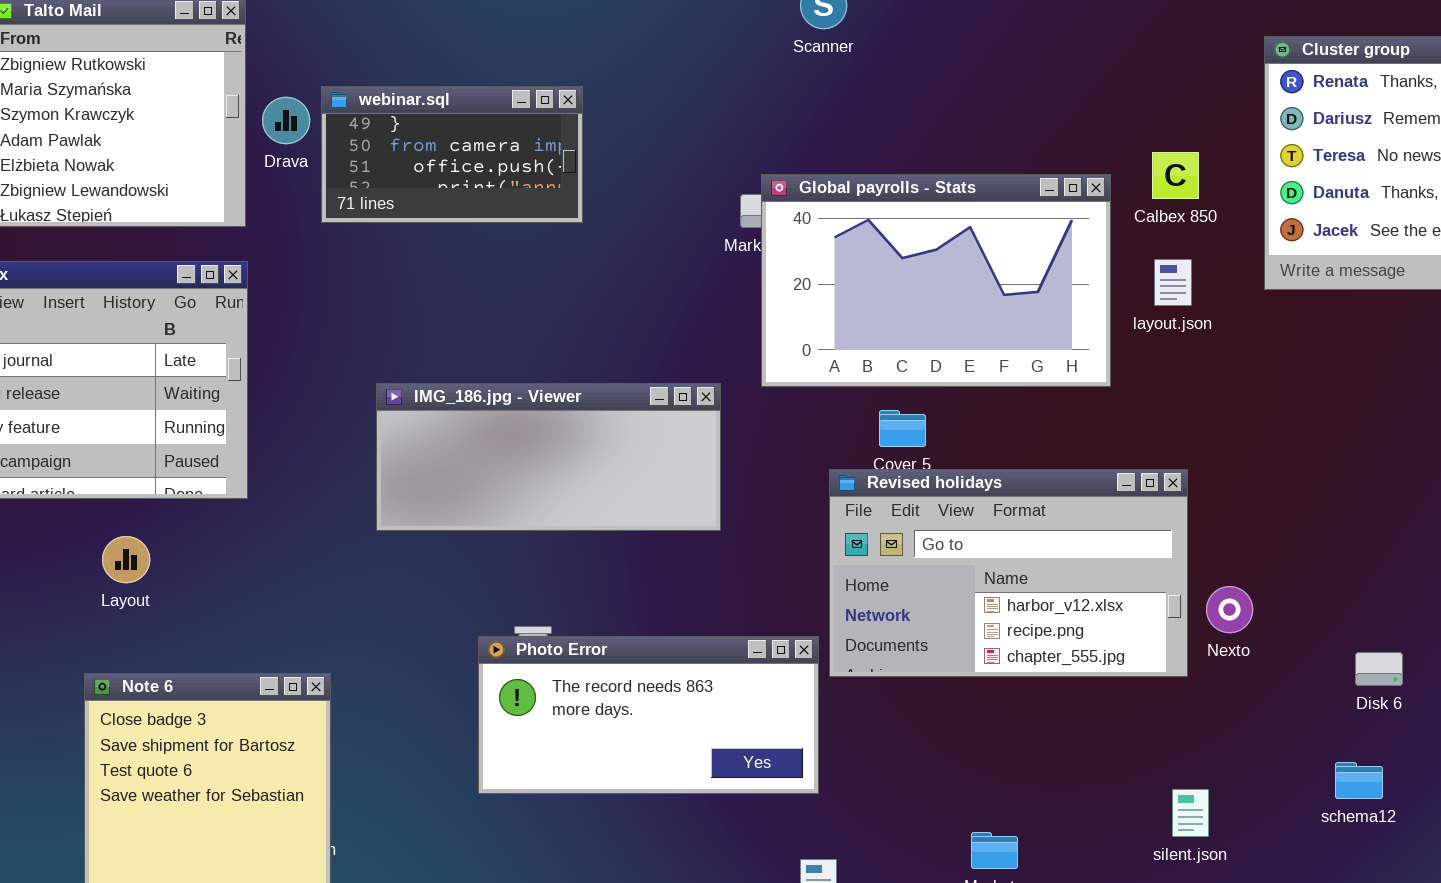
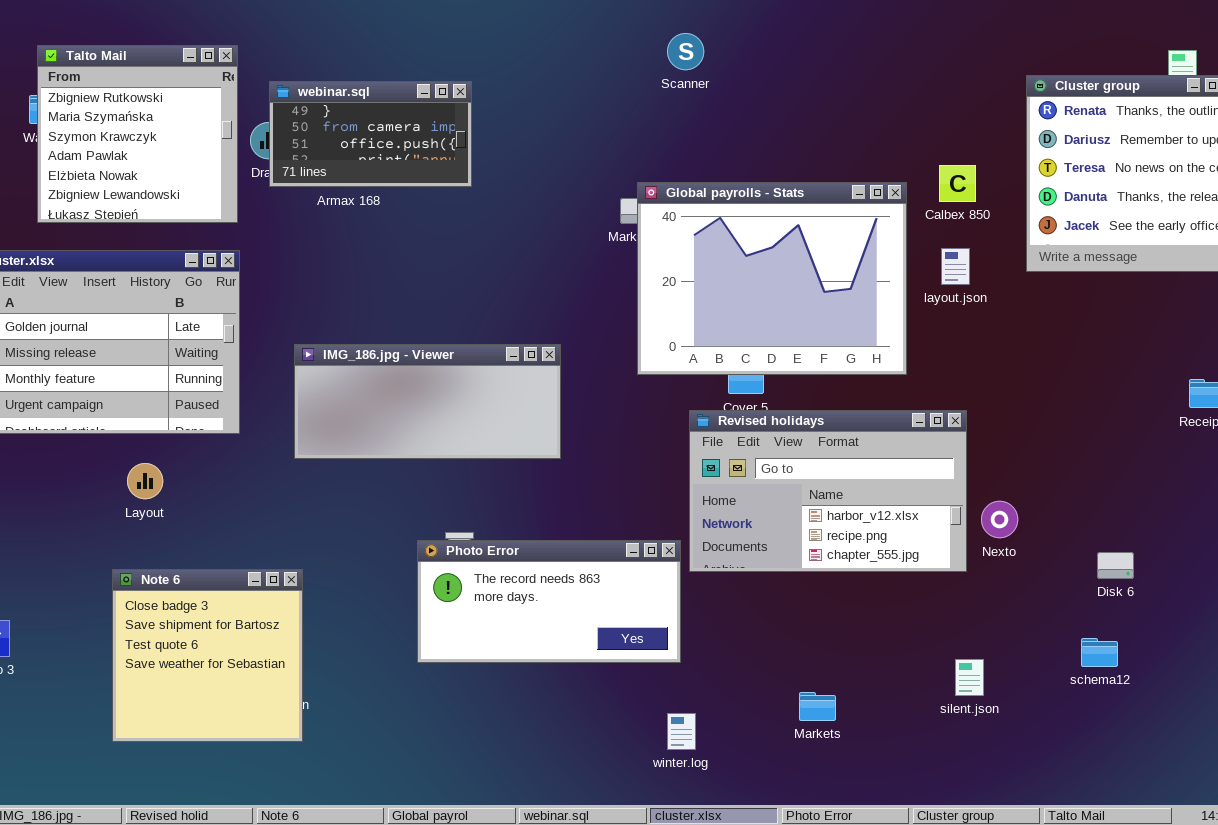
webinar.sql: [321,86,583,223] -> [269,81,472,187], moved
Global payrolls - Stats: [761,174,1111,387] -> [637,182,907,375], resized
IMG_186.jpg - Viewer: [376,383,721,531] -> [294,344,561,459], moved

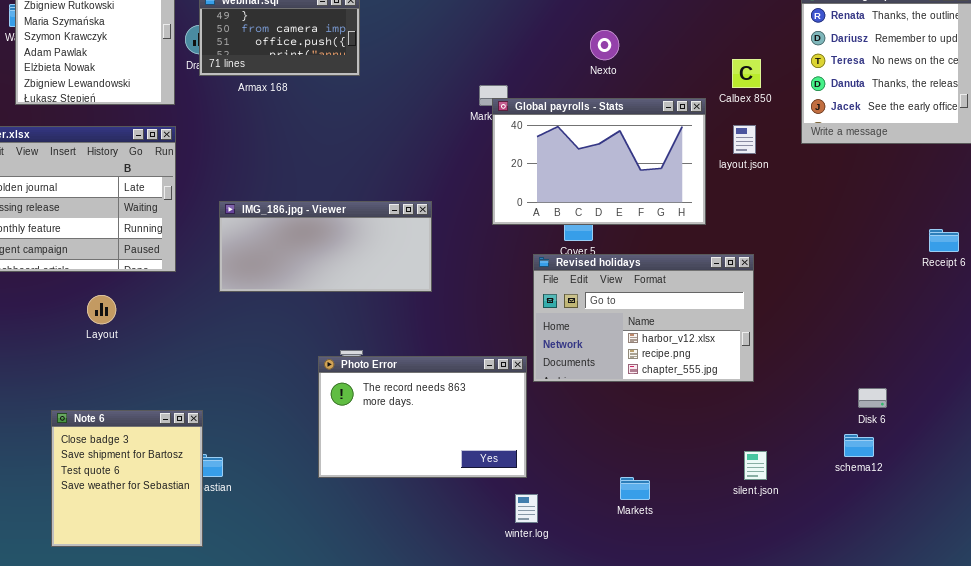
Global payrolls - Stats: [637,182,907,375] -> [492,98,706,225], resized
Nexto: [981,501,1018,538] -> [590,30,619,60], moved
Photo Error: [417,540,681,663] -> [318,356,527,478], resized
Disk 6: [1097,552,1134,579] -> [858,388,887,408], moved
Note 6: [112,569,303,742] -> [51,410,203,547], moved

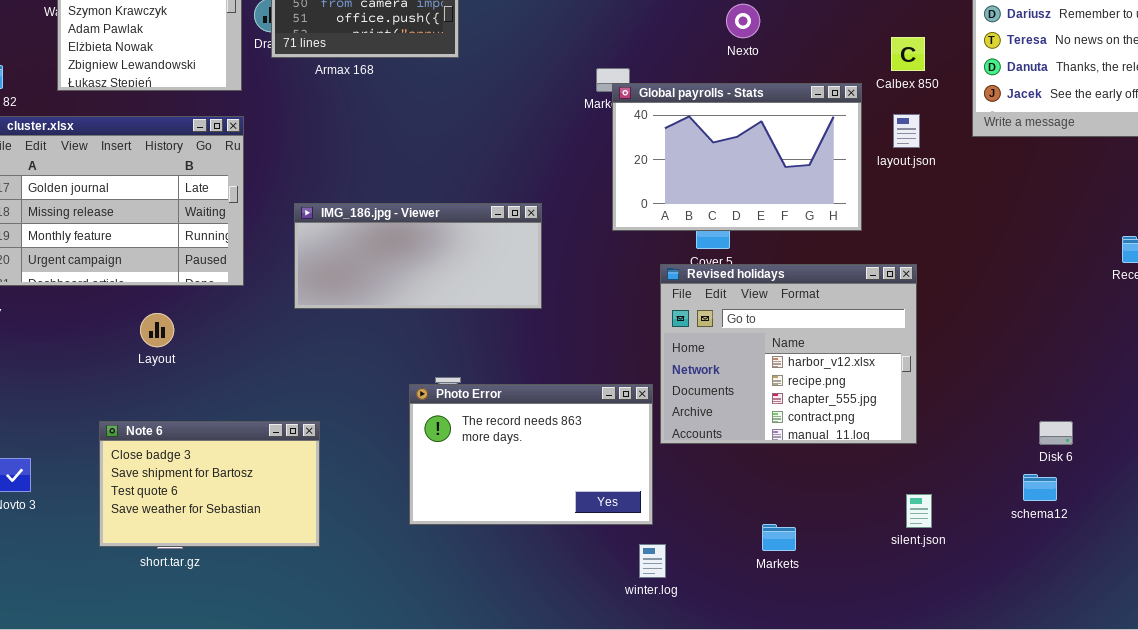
Revised holidays: [533,254,754,382] -> [660,264,917,444], resized
Note 6: [51,410,203,547] -> [99,421,320,547], moved, resized

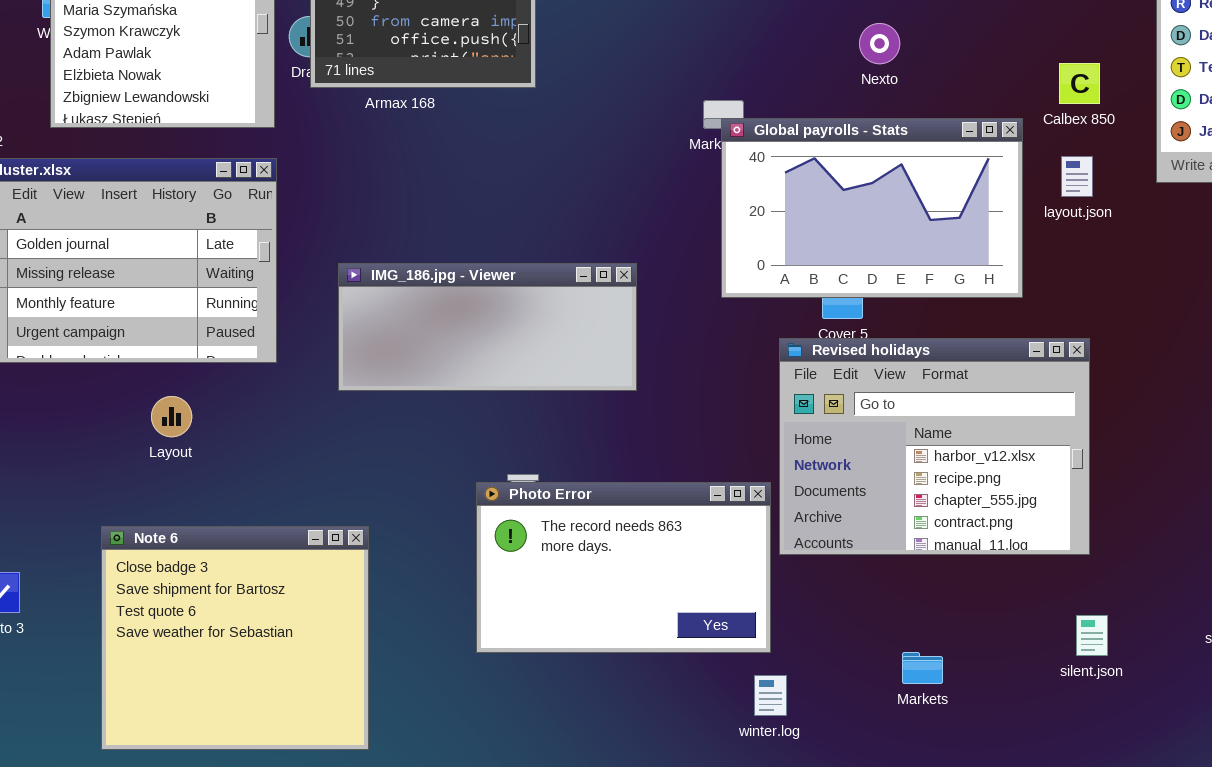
Note 6: [99,421,320,547] -> [101,526,369,750], resized

